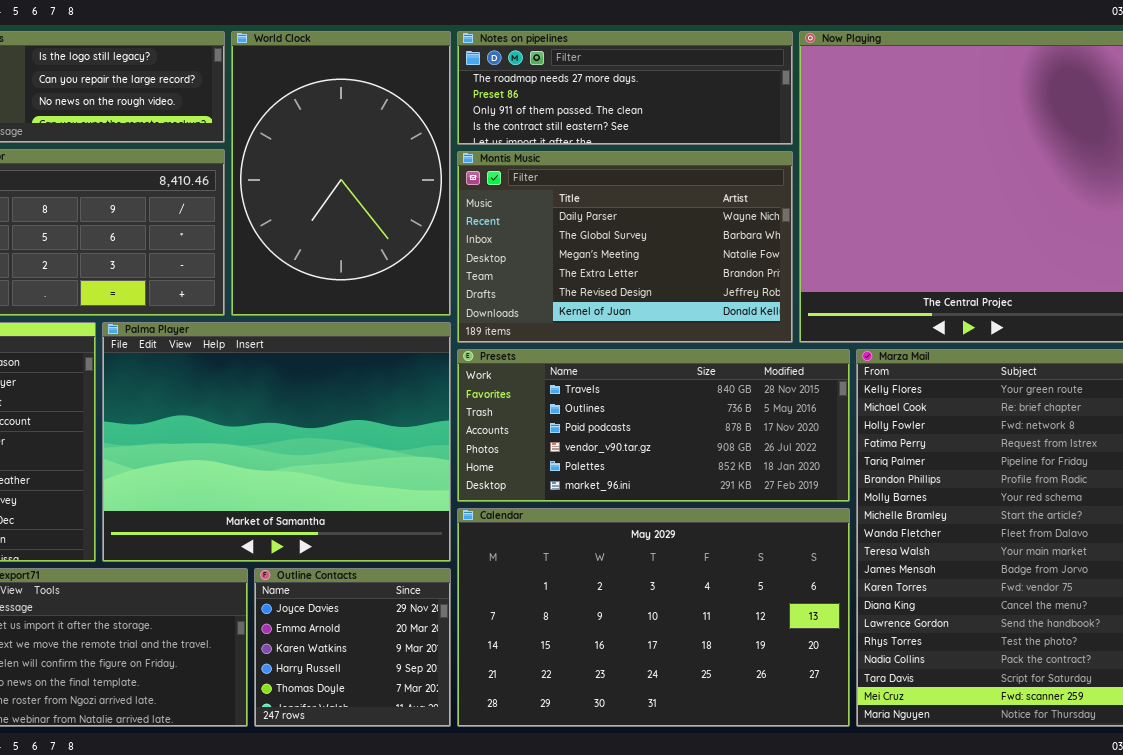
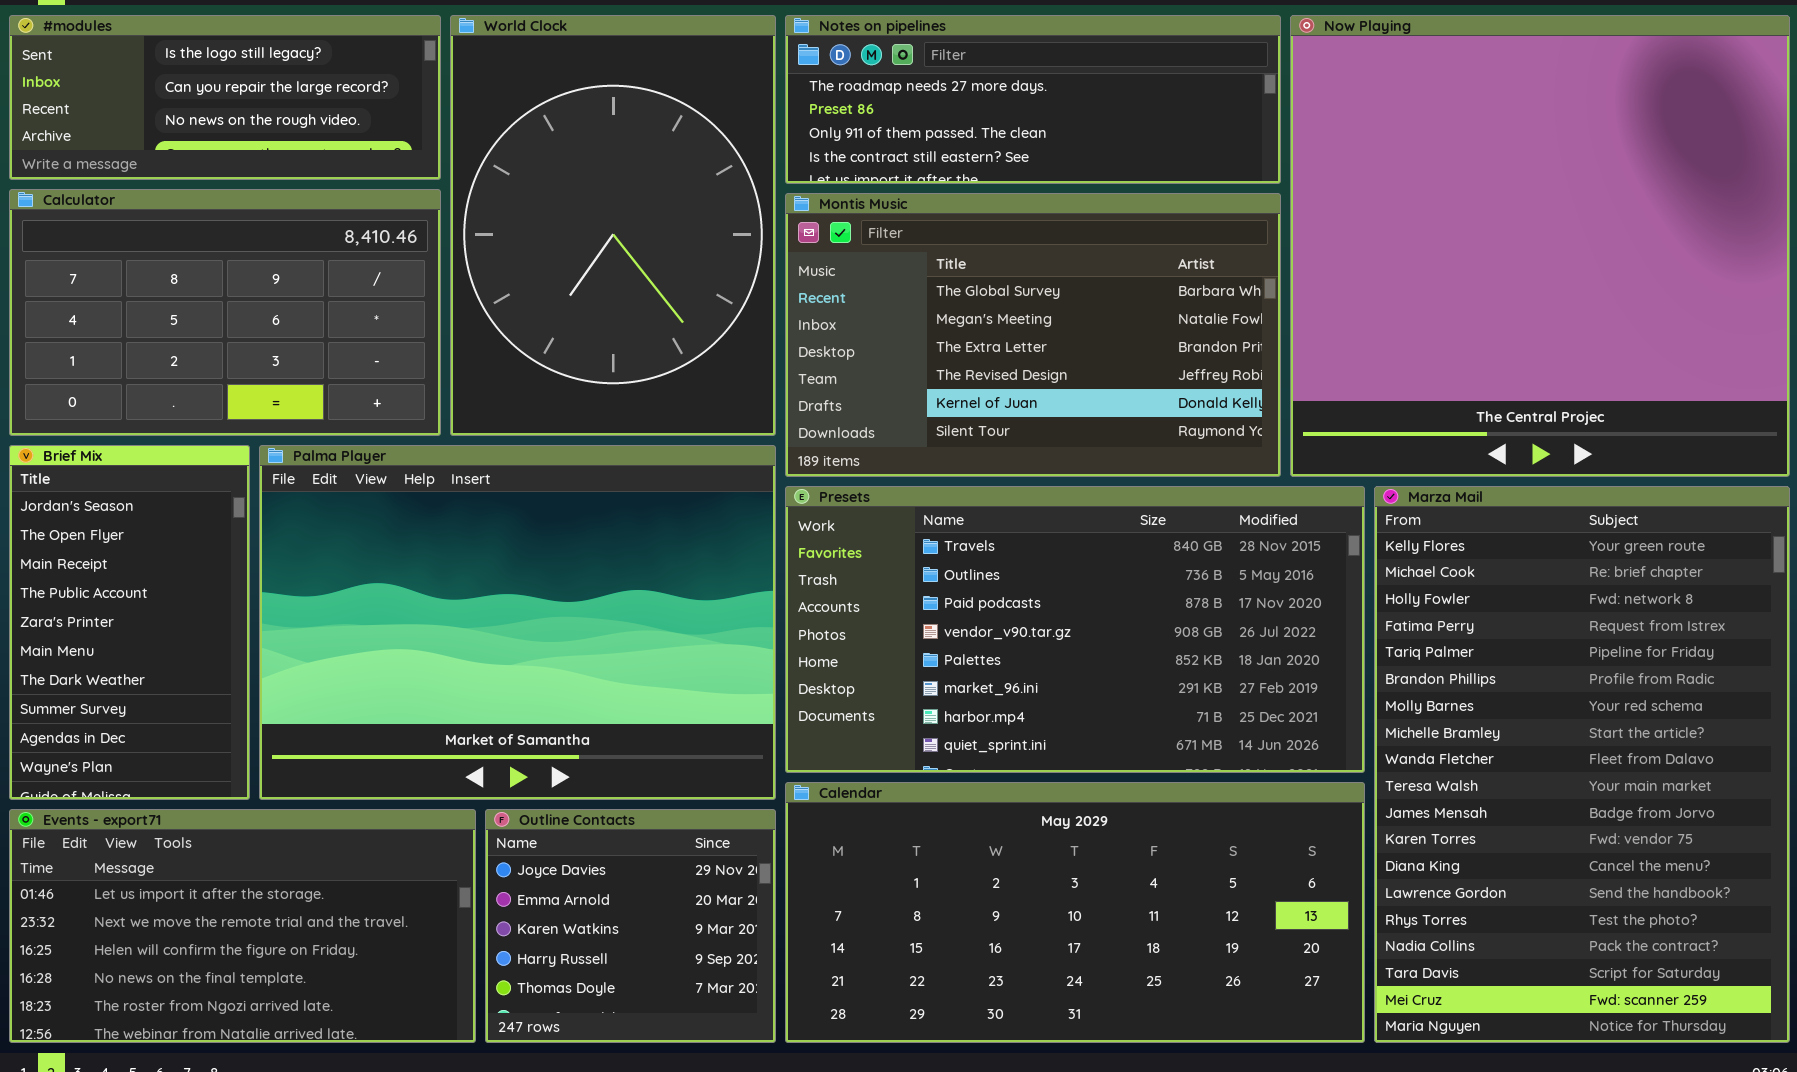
Montis Music: [457,151,793,343] -> [785,193,1281,477], scrolled down 1 row
Presets: [457,349,850,502] -> [785,486,1365,773], resized
Calendar: [457,508,850,727] -> [785,782,1365,1043], resized

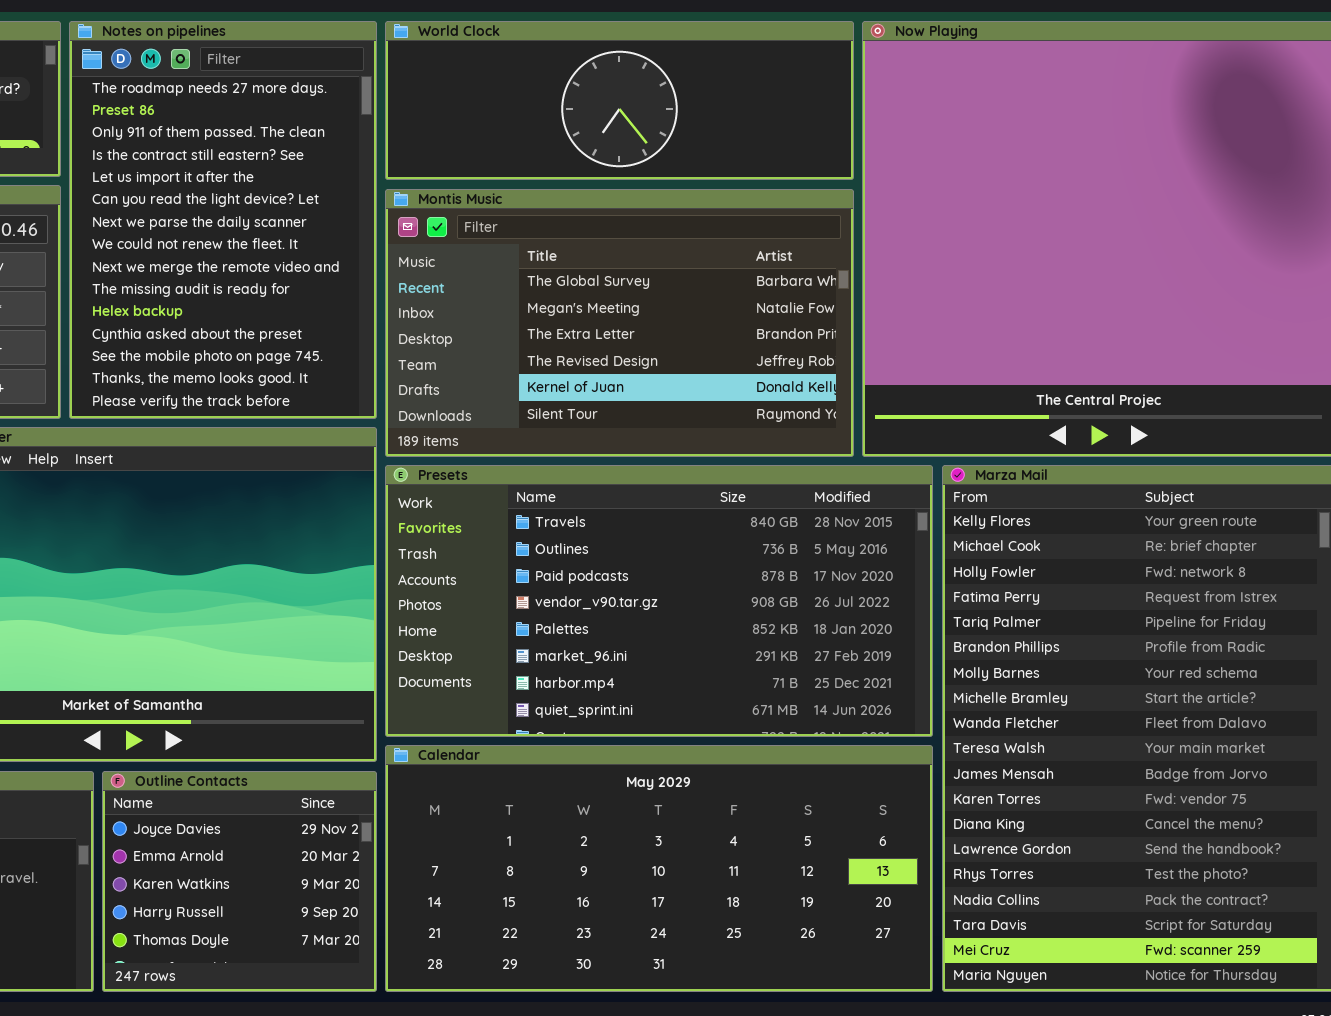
World Clock: [450,15,776,436] -> [385,21,854,180], moved, resized
Notes on pipelines: [785,15,1281,184] -> [69,21,377,419], moved, resized

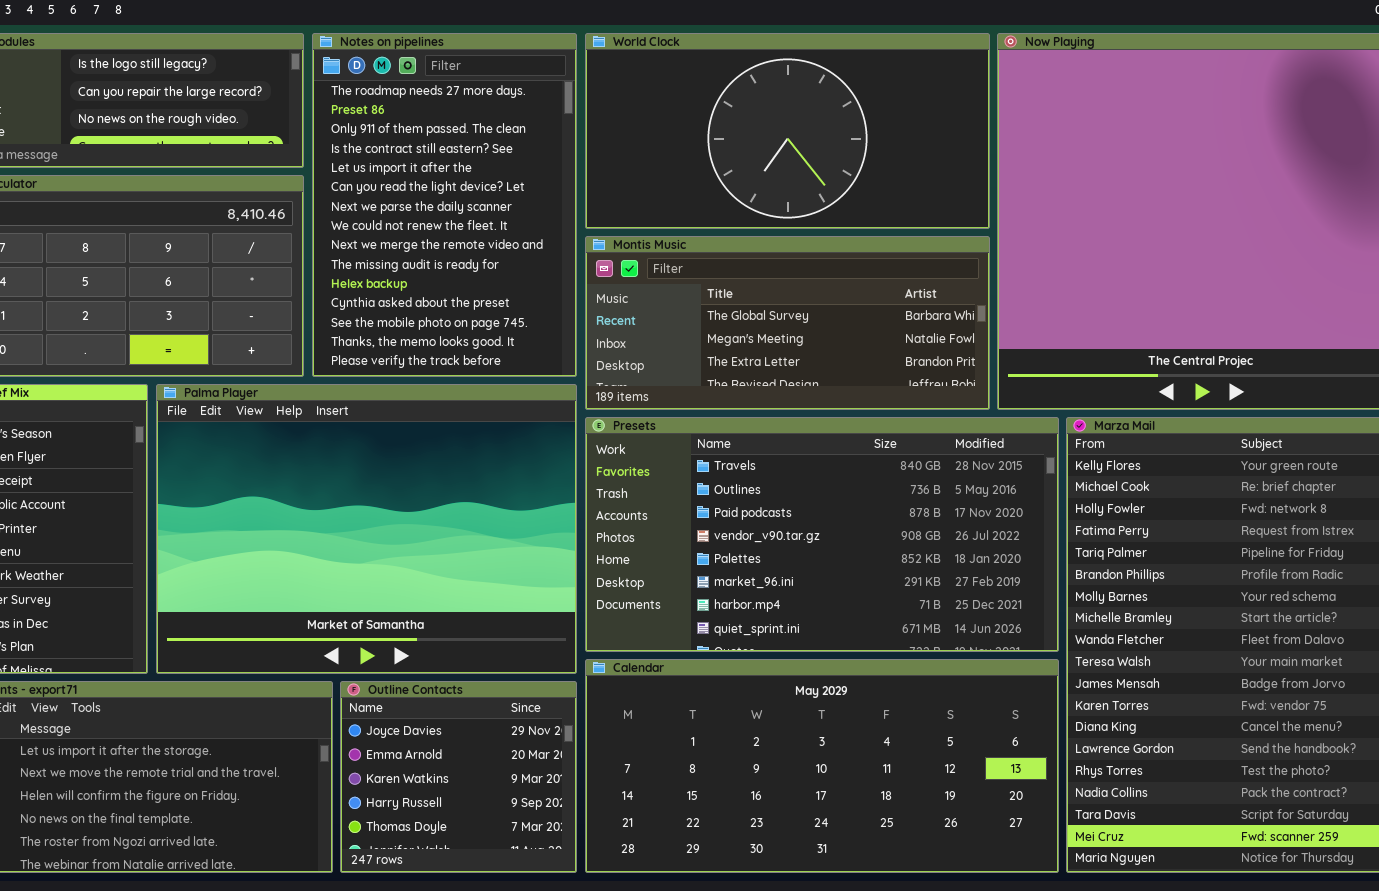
World Clock: [385,21,854,180] -> [585,33,990,229], resized
Montis Music: [385,189,854,457] -> [585,236,990,410], resized

